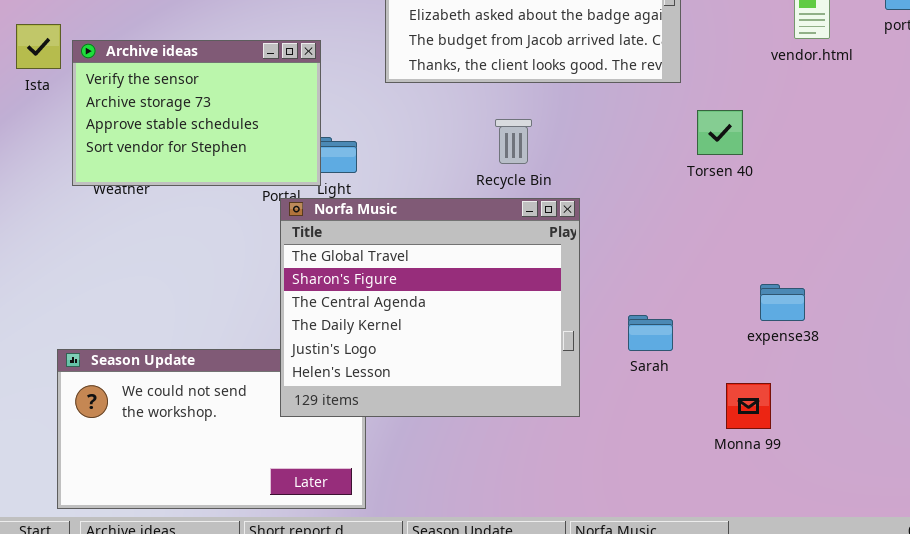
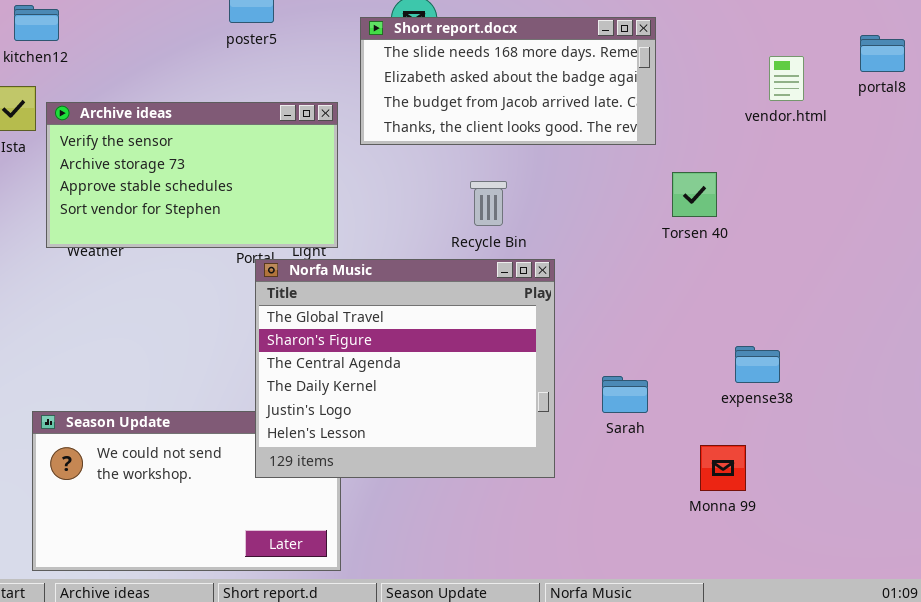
Archive ideas: [72,40,321,186] -> [46,102,338,248], resized

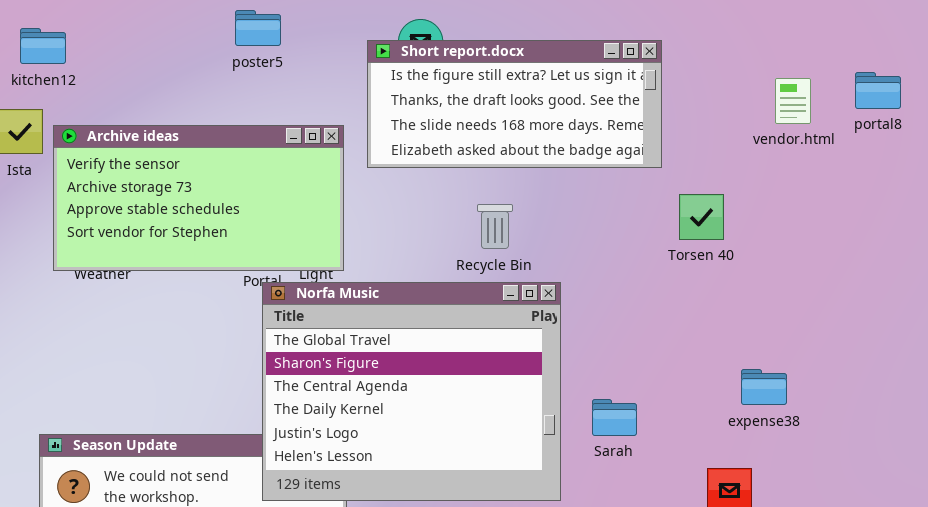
Short report.docx: [360,17,656,145] -> [367,40,662,168], scrolled up 2 rows
portal8: [860,35,905,72] -> [855,72,901,109], moved
Sarah: [602,376,648,413] -> [592,399,637,436], moved

